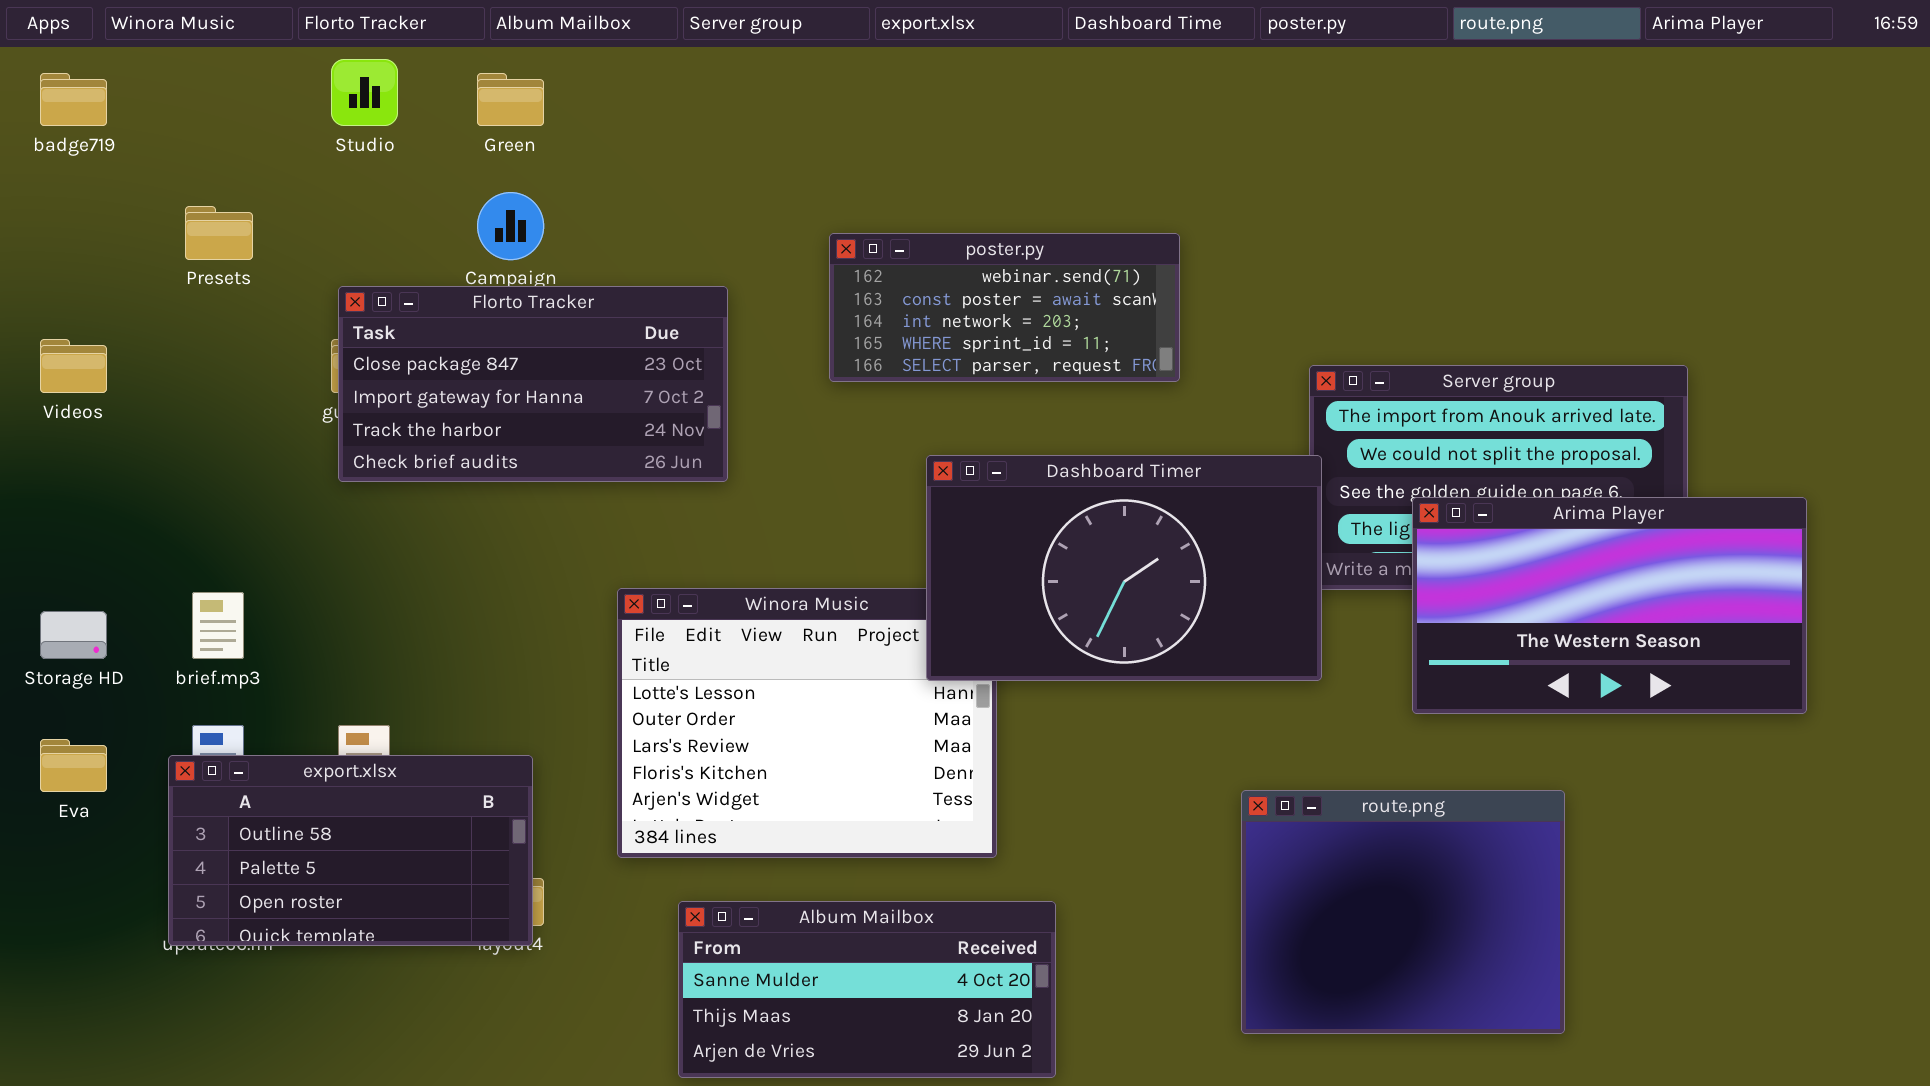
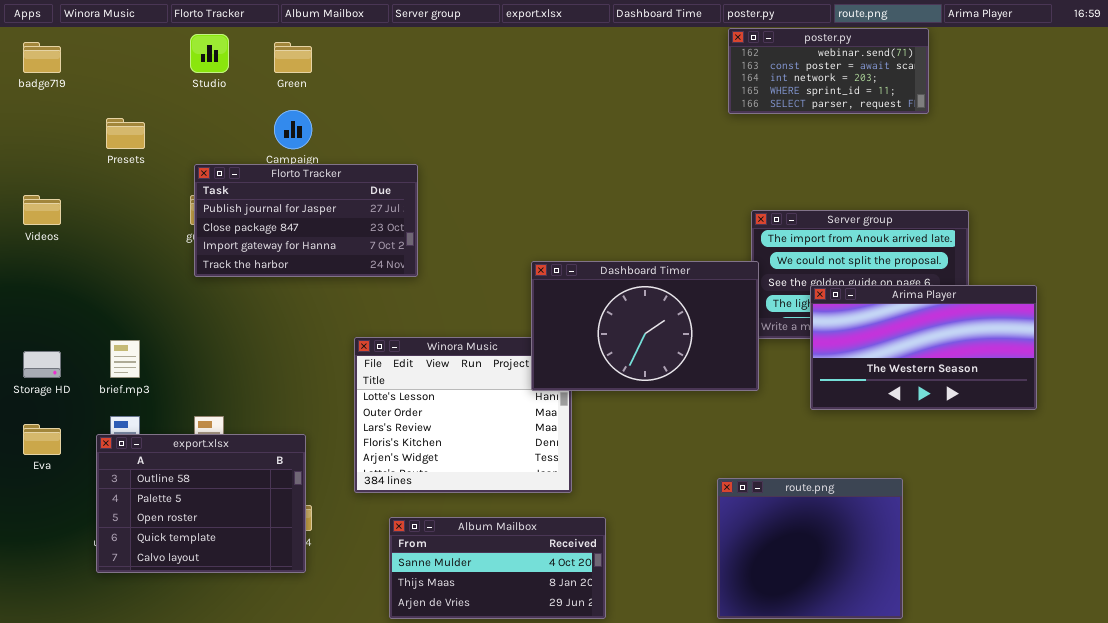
poster.py: [829,233,1180,382] -> [728,28,929,114], moved
Florto Tracker: [338,286,728,482] -> [194,164,418,277], scrolled up 1 row
export.xlsx: [168,755,533,946] -> [96,434,306,573], resized
route.png: [1241,790,1565,1034] -> [717,478,903,619], moved

